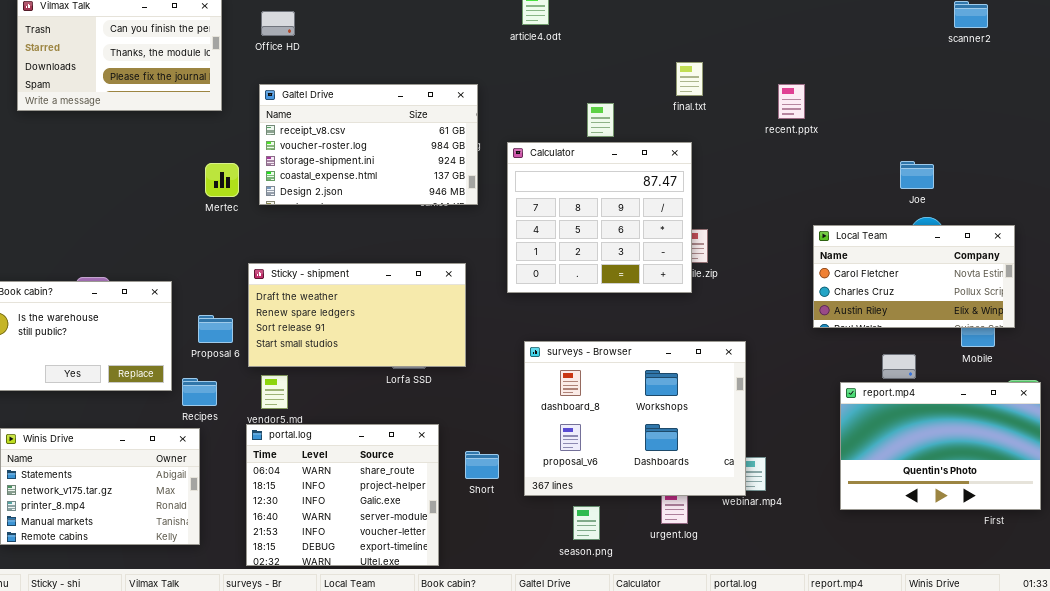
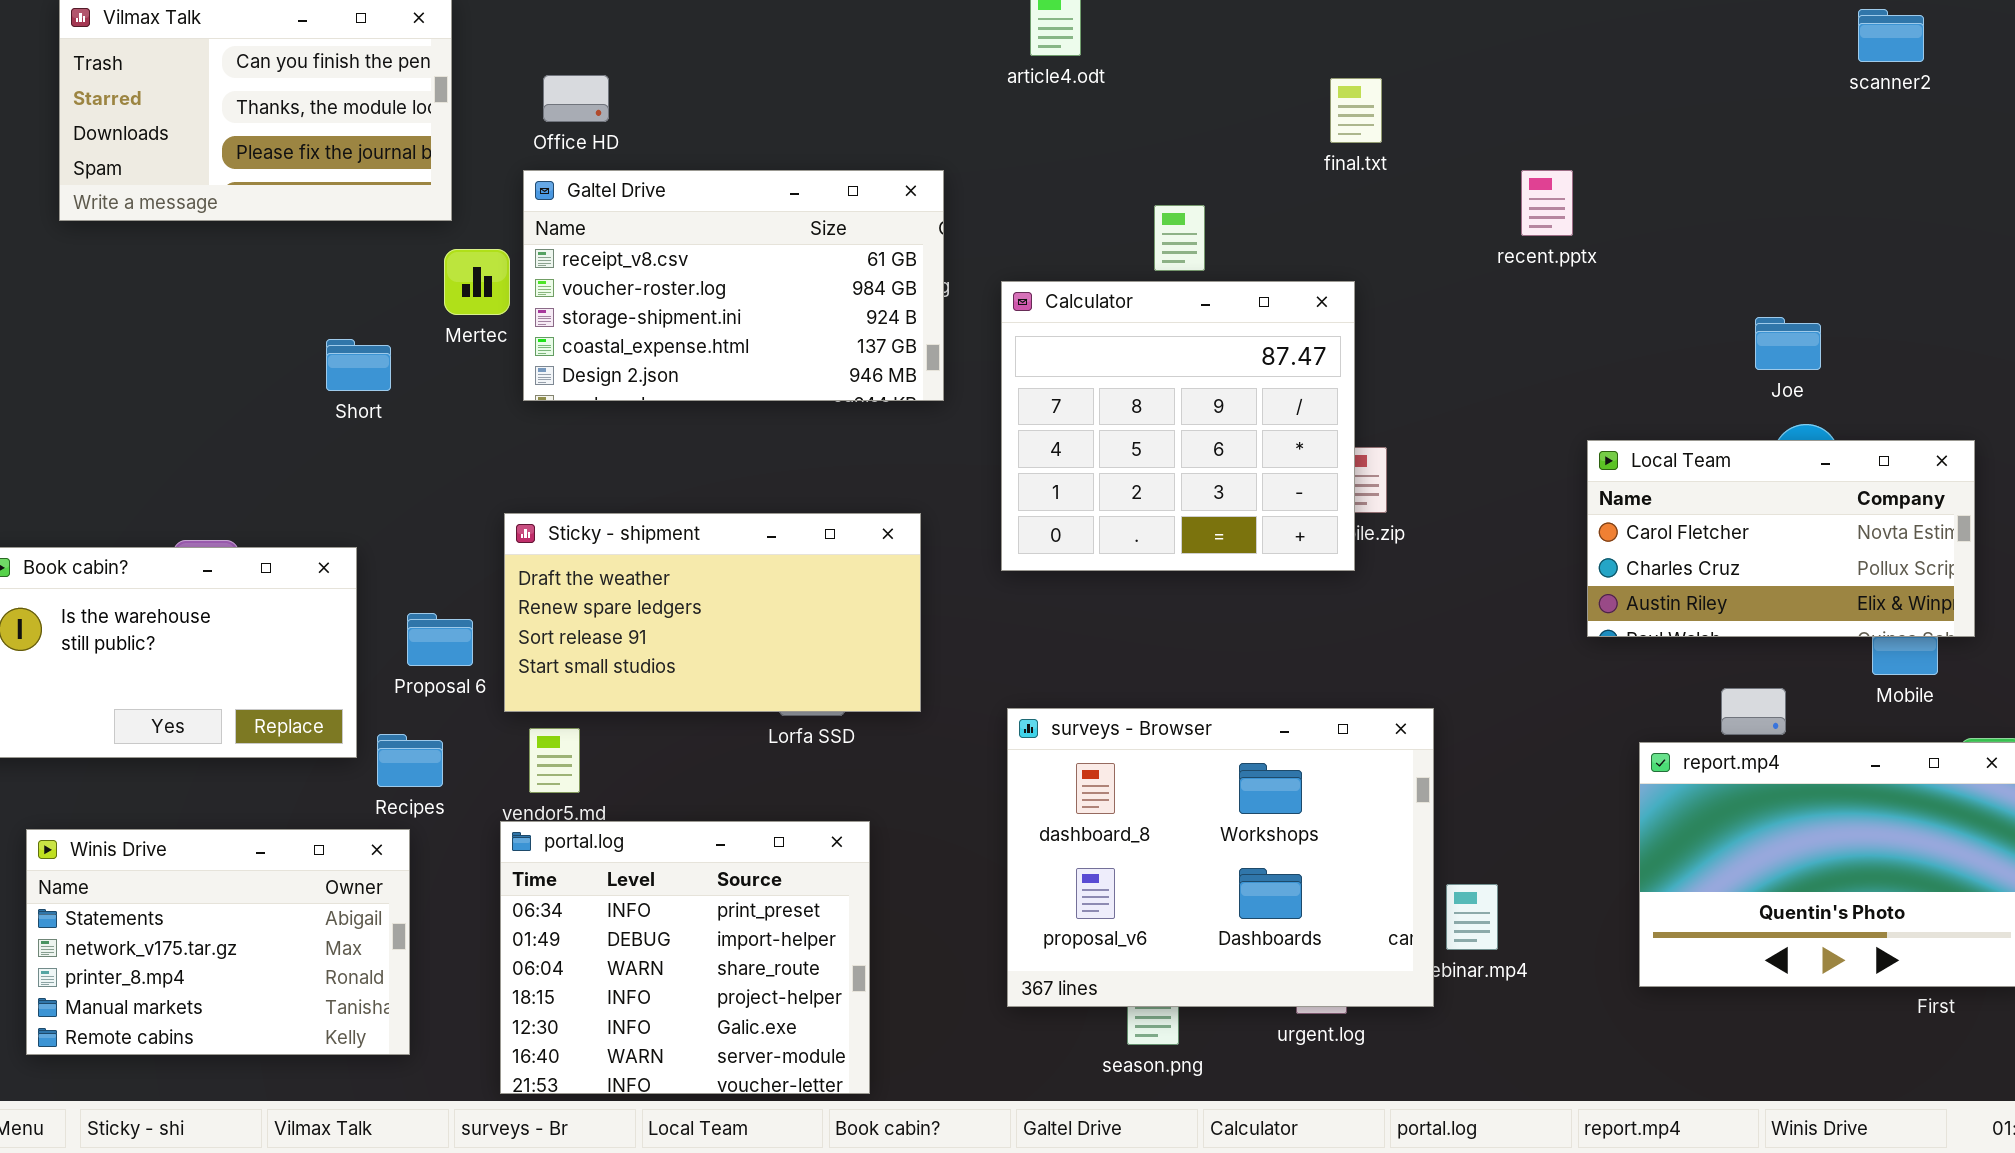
Office HD: [261,11,295,36] -> [543,75,609,122], moved
final.txt: [676,62,703,96] -> [1330,78,1382,143], moved
Mertec: [205,163,239,197] -> [444,249,510,315], moved
surveys - Browser: [524,341,746,496] -> [1007,708,1434,1007], moved
portal.log: [246,424,439,566] -> [500,821,870,1094], scrolled up 2 rows
Short: [465,451,499,479] -> [326,339,391,391], moved

